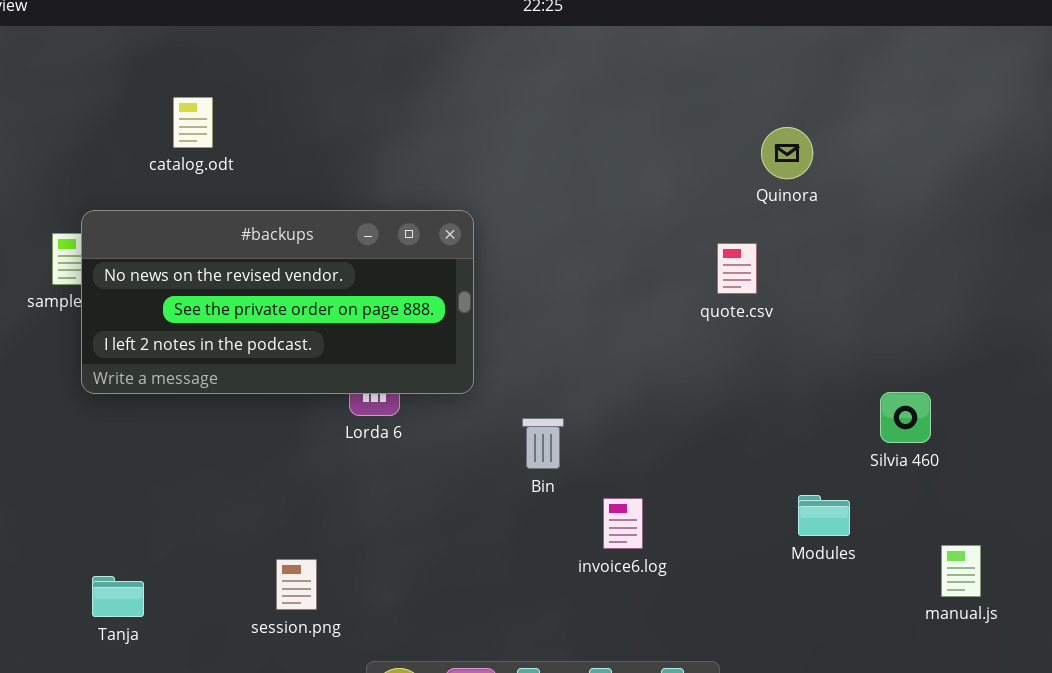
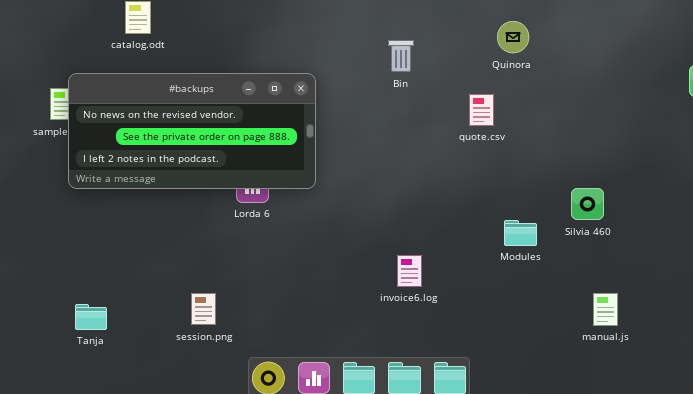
Bin: [522,418,564,469] -> [388,40,414,72], moved
Modules: [798,495,850,536] -> [504,220,537,246], moved
manual.js: [941,545,981,597] -> [593,293,618,326], moved

